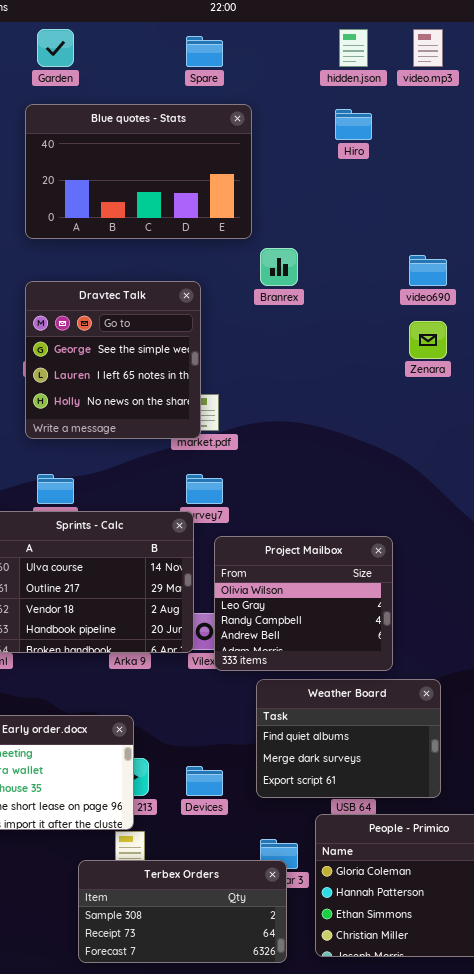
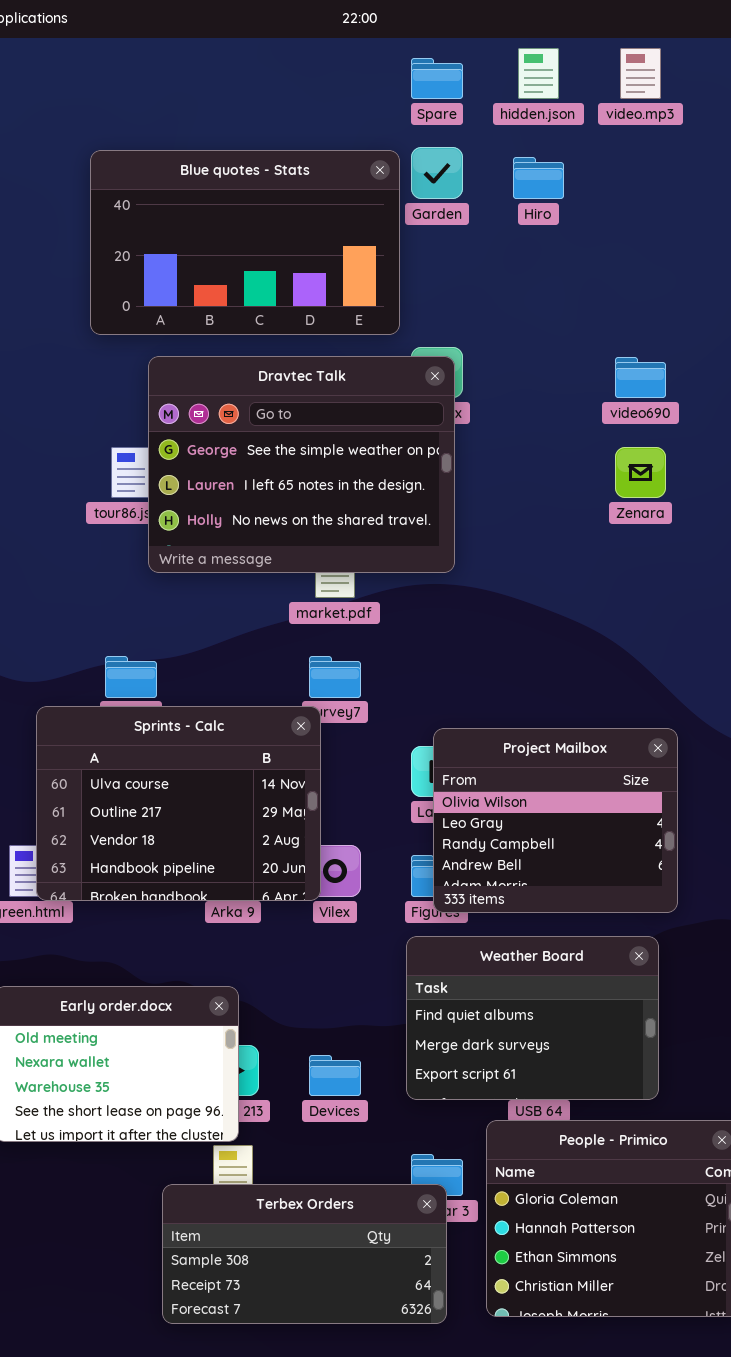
Garden: [37,29,74,67] -> [411,147,463,199], moved
Spare: [186,36,223,67] -> [411,58,463,99], moved
Dravtec Talk: [25,281,201,439] -> [148,356,455,573], moved, resized
Project Mailbox: [214,536,393,671] -> [433,728,678,913], moved

